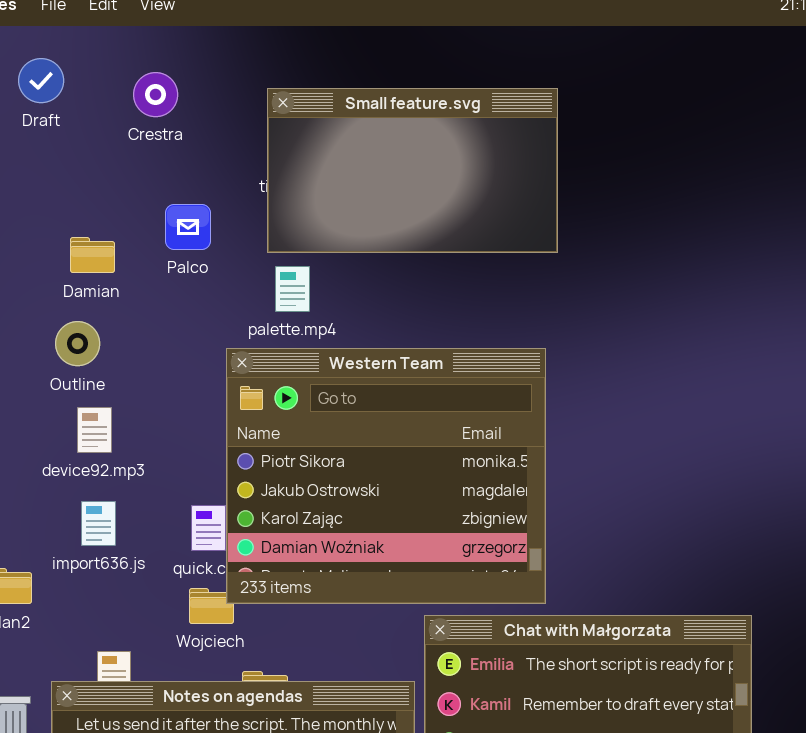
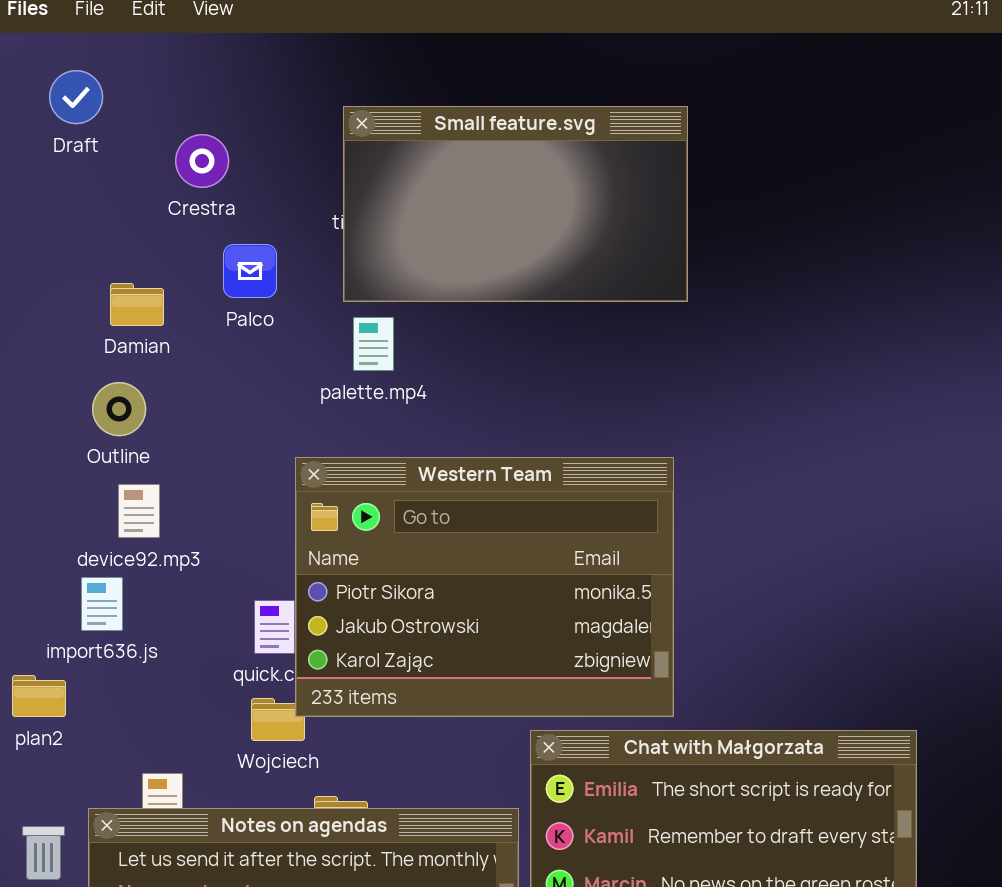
Crestra: [133,72,178,117] -> [175,134,229,188], moved
Western Team: [226,348,546,604] -> [295,457,674,717], resized
import636.js: [81,501,116,546] -> [81,577,123,631], moved

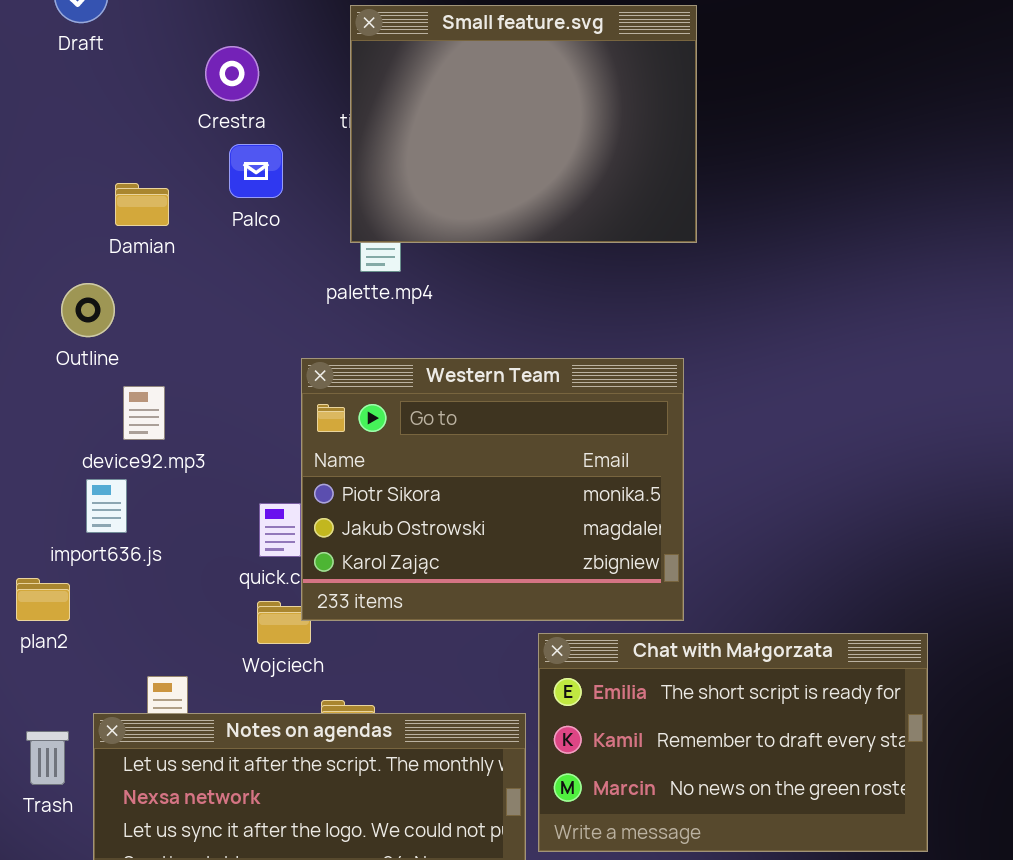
Small feature.svg: [343,106,688,302] -> [350,5,697,243], resized
Crestra: [175,134,229,188] -> [205,46,259,101], moved
Outline: [92,382,146,436] -> [61,283,115,337], moved

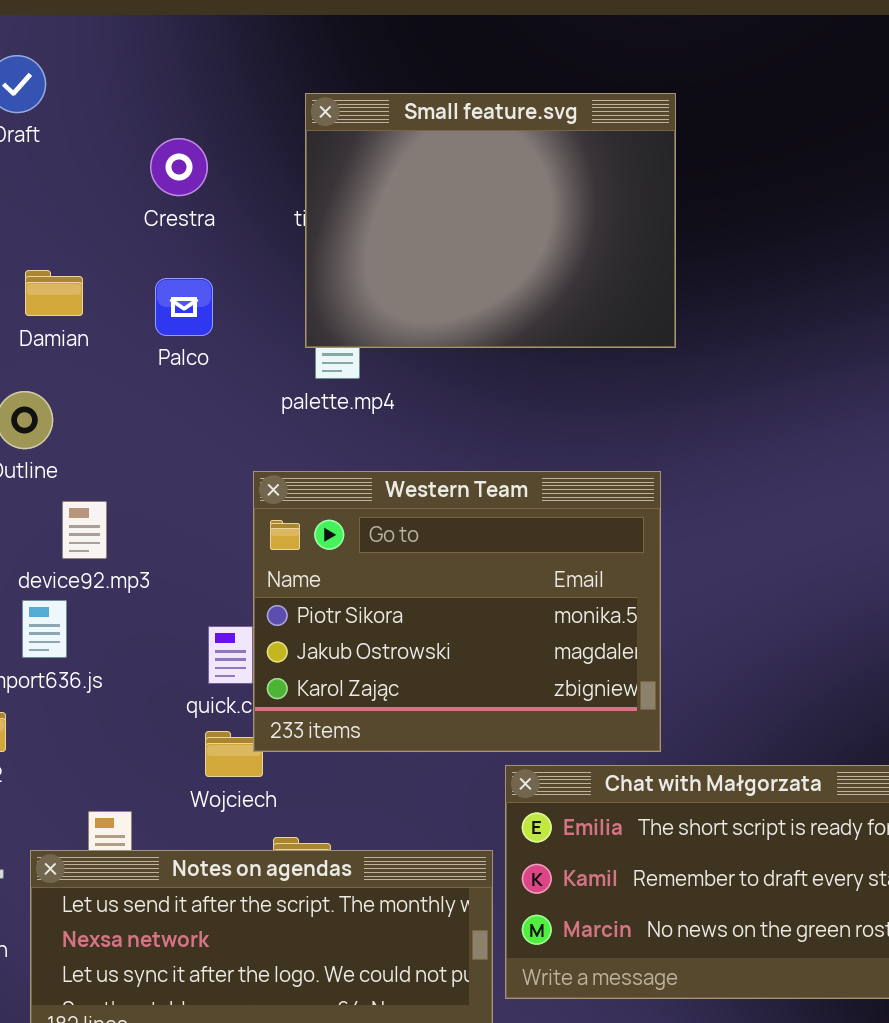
Palco: [229,144,283,198] -> [155,278,213,336], moved
Damian: [115,183,169,226] -> [25,270,83,316], moved

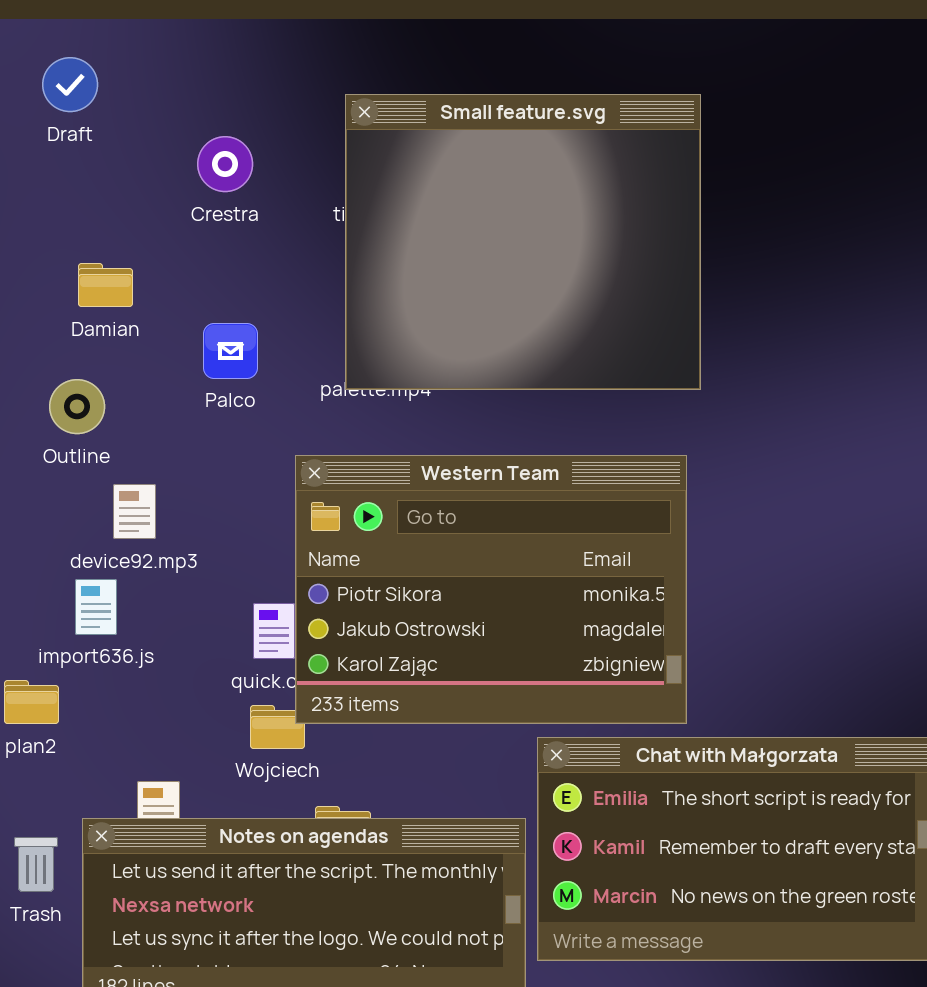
Small feature.svg: [305,93,676,348] -> [345,94,701,390], resized
Palco: [155,278,213,336] -> [203,323,258,379], moved

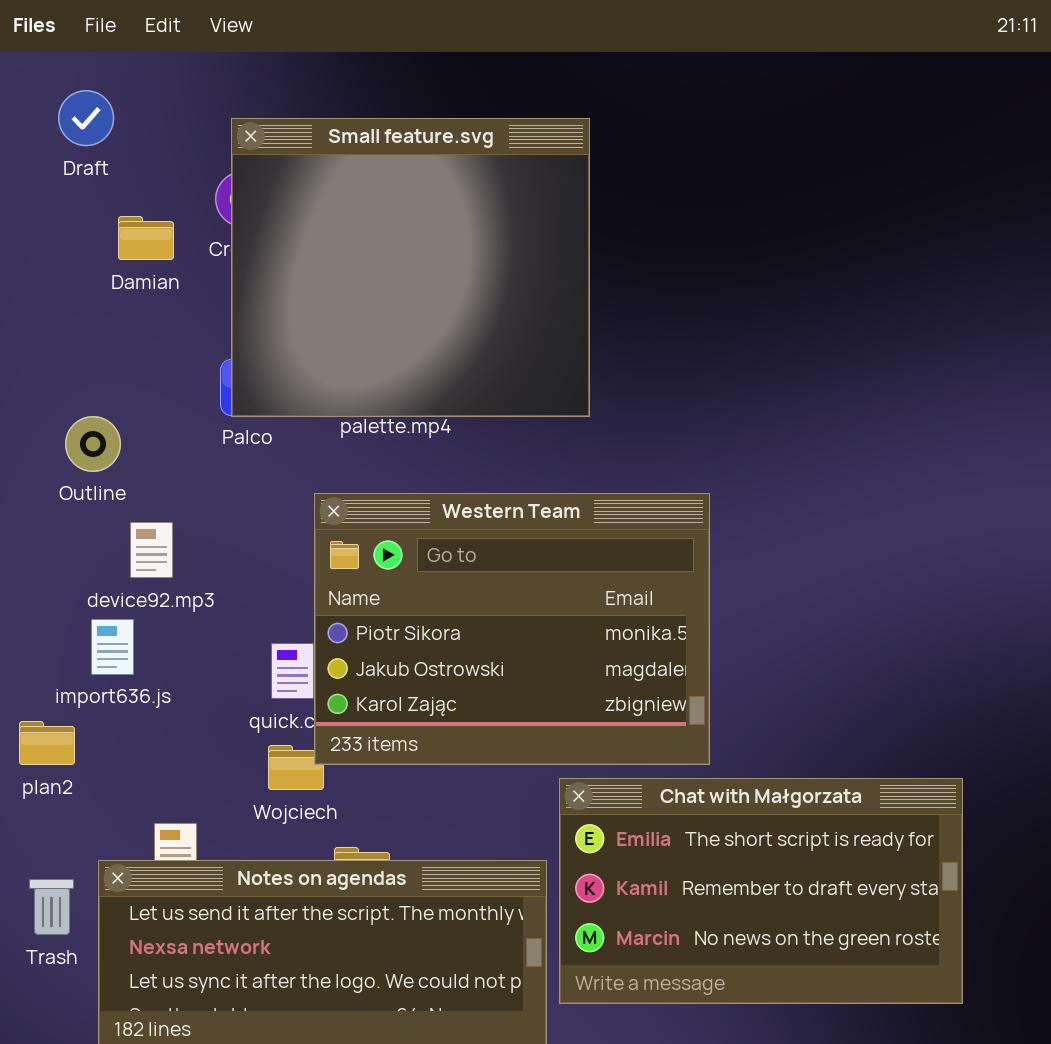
Small feature.svg: [345,94,701,390] -> [231,118,590,417], moved
Damian: [78,263,133,307] -> [118,216,174,260], moved

